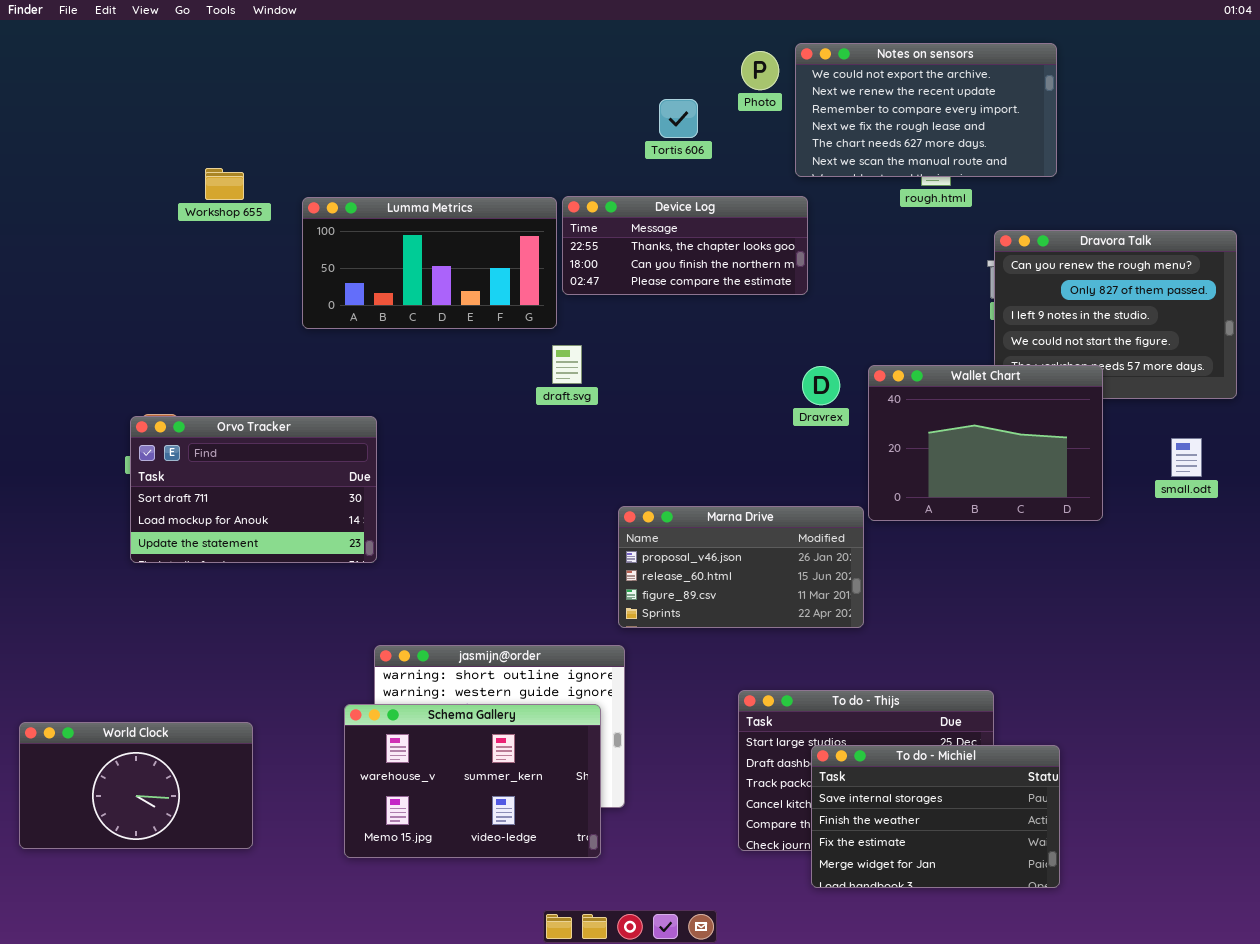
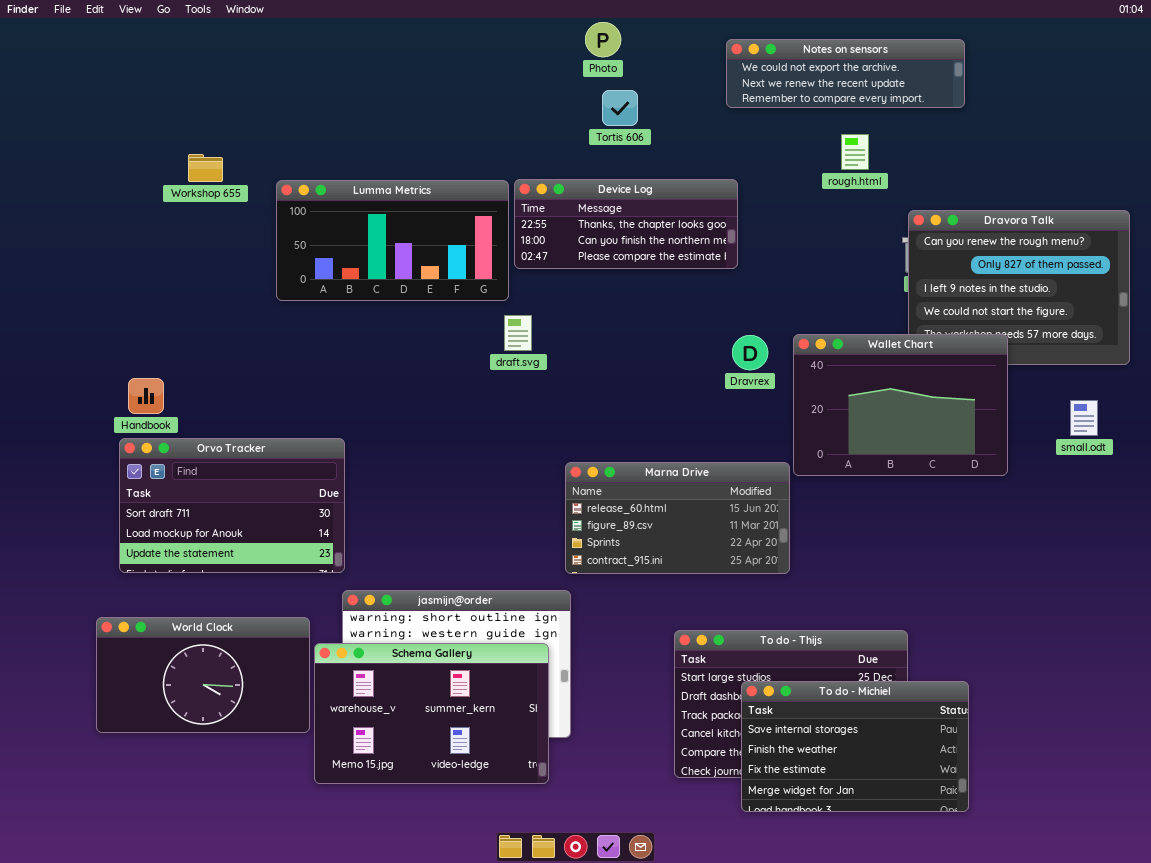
Notes on sensors: [795,43,1057,177] -> [726,39,965,108], resized
Photo: [741,51,779,90] -> [585,22,621,57], moved
Orvo Tracker: [130,416,377,563] -> [119,438,345,573], moved
Marna Drive: [618,506,864,628] -> [565,462,790,574], scrolled down 1 row
World Clock: [19,722,253,849] -> [96,617,310,733], moved

